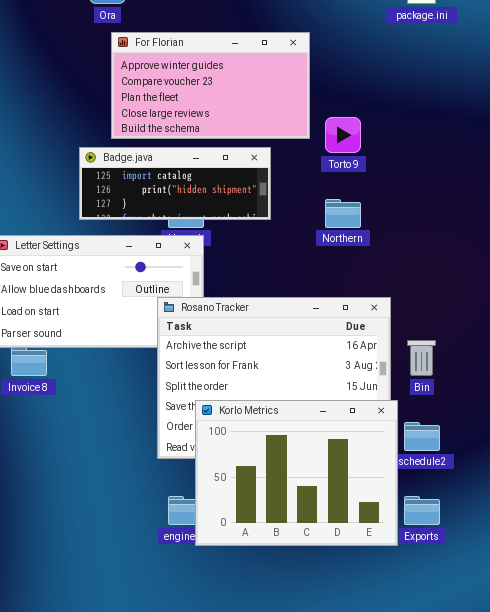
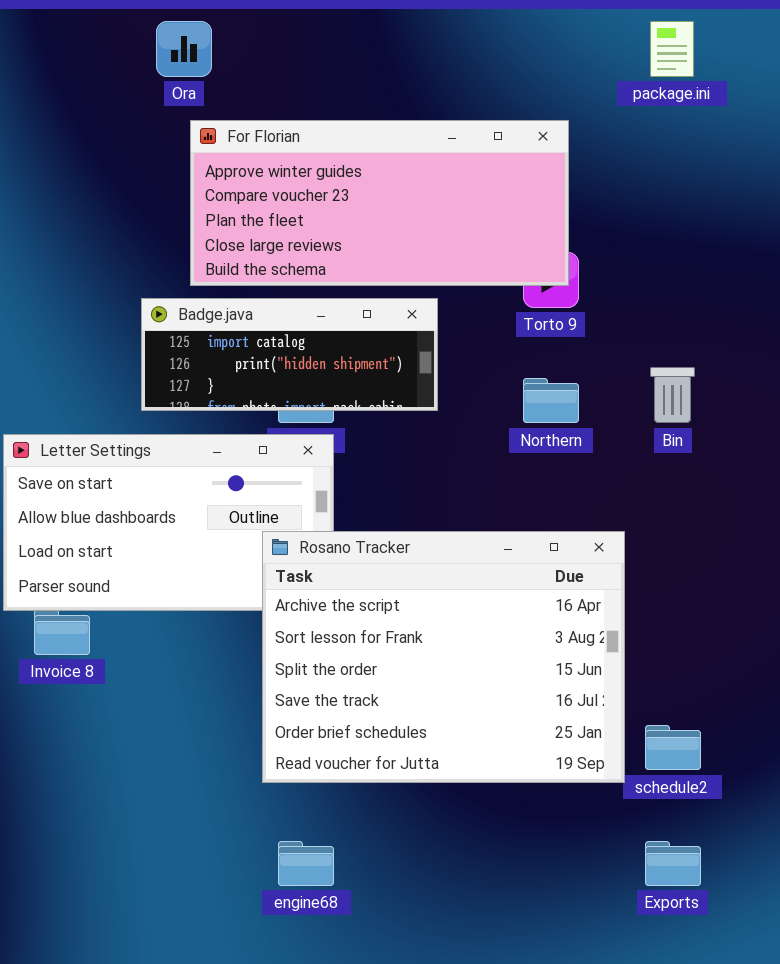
For Florian: [111,32,310,139] -> [190,120,569,286], resized
Bin: [407,340,436,376] -> [650,367,695,423], moved
Korlo Metrics: [195,400,398,546] -> none, closed

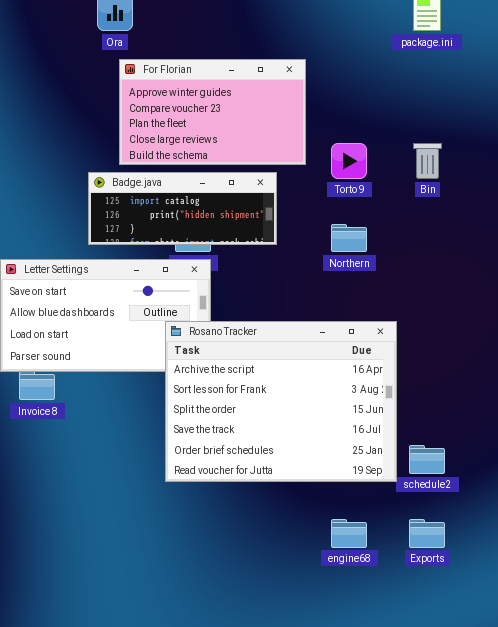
For Florian: [190,120,569,286] -> [119,59,306,165], resized
Bin: [650,367,695,423] -> [413,143,442,179], moved
engine68: [278,841,334,886] -> [331,519,367,548], moved

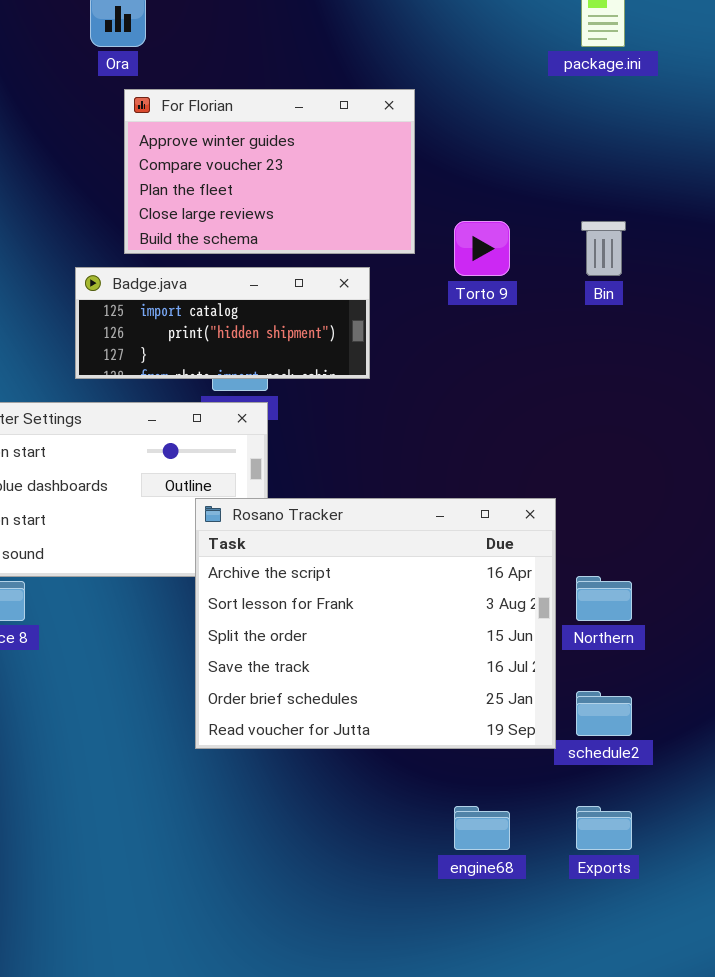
Northern: [331,224,367,252] -> [576,576,632,621], moved

